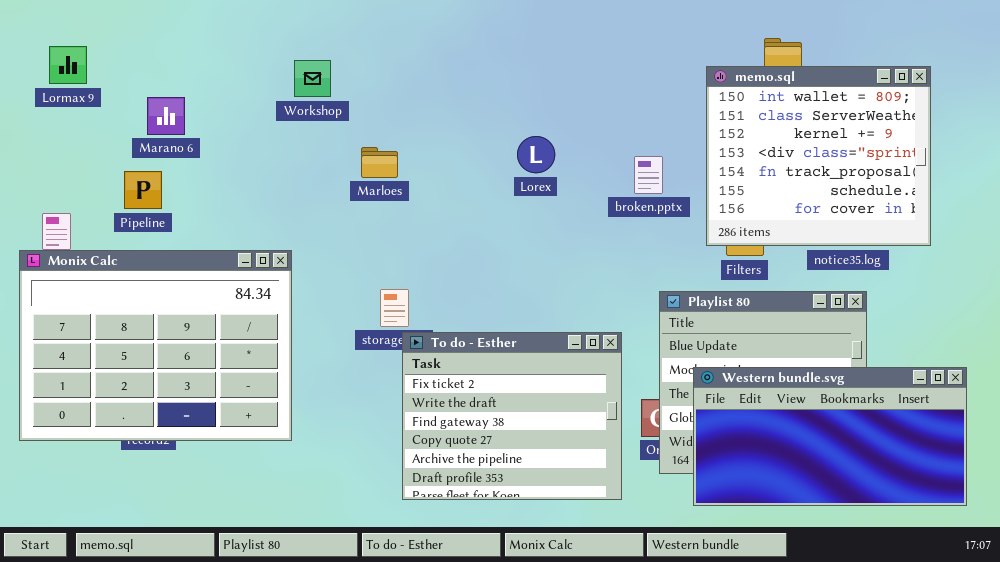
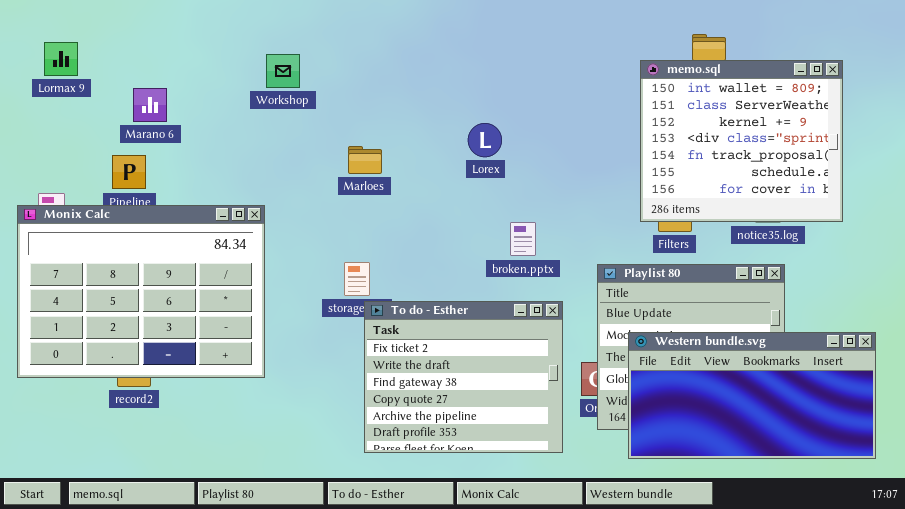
Marloes: [361,147,398,178] -> [348,146,382,174], moved
broken.pptx: [634,156,663,194] -> [510,222,536,256], moved
Monix Calc: [19,250,292,441] -> [17,205,265,378], moved

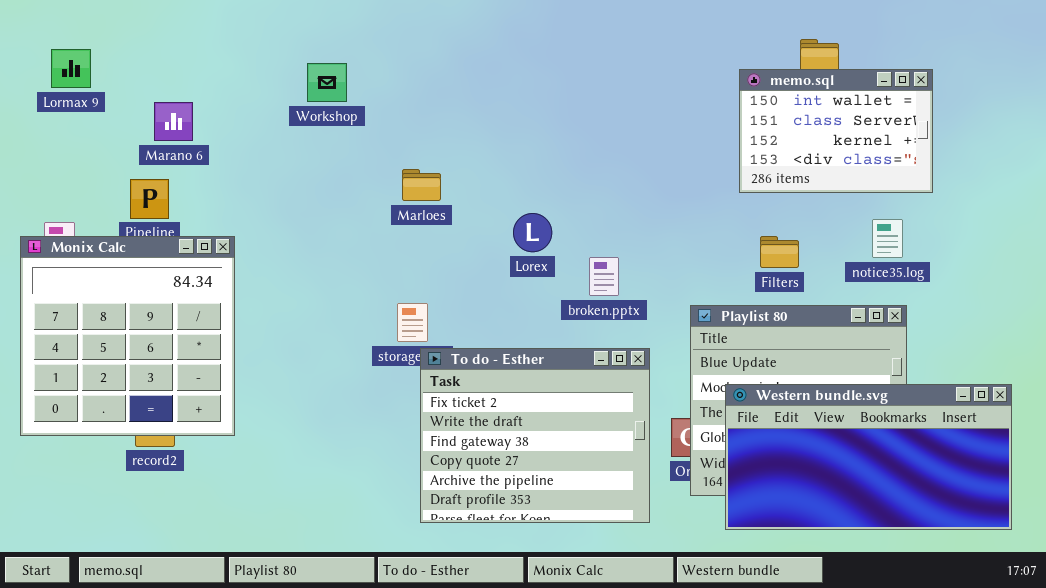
memo.sql: [640,60,843,222] -> [739,69,933,193], resized
Lorex: [468,123,502,157] -> [513,213,552,252], moved
Monix Calc: [17,205,265,378] -> [20,236,235,436], resized

